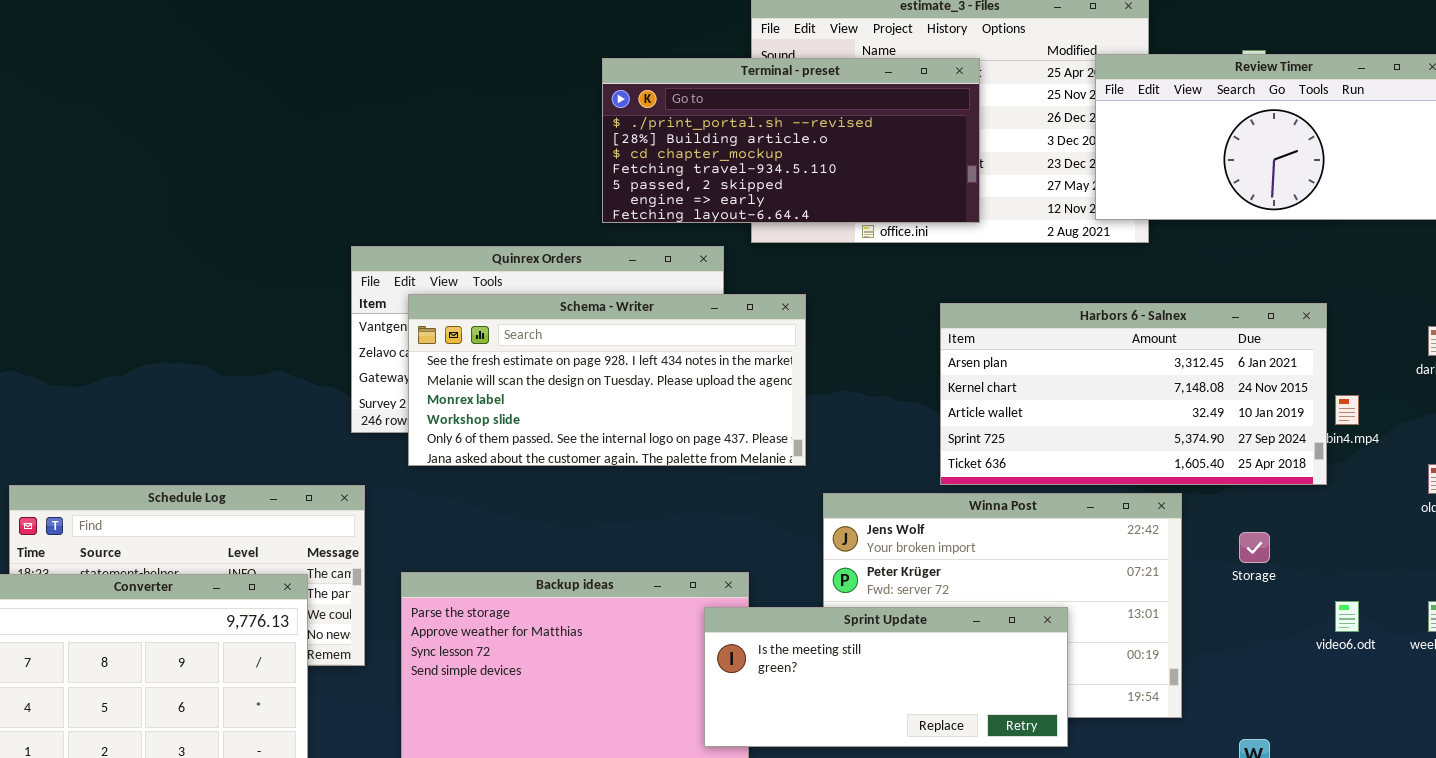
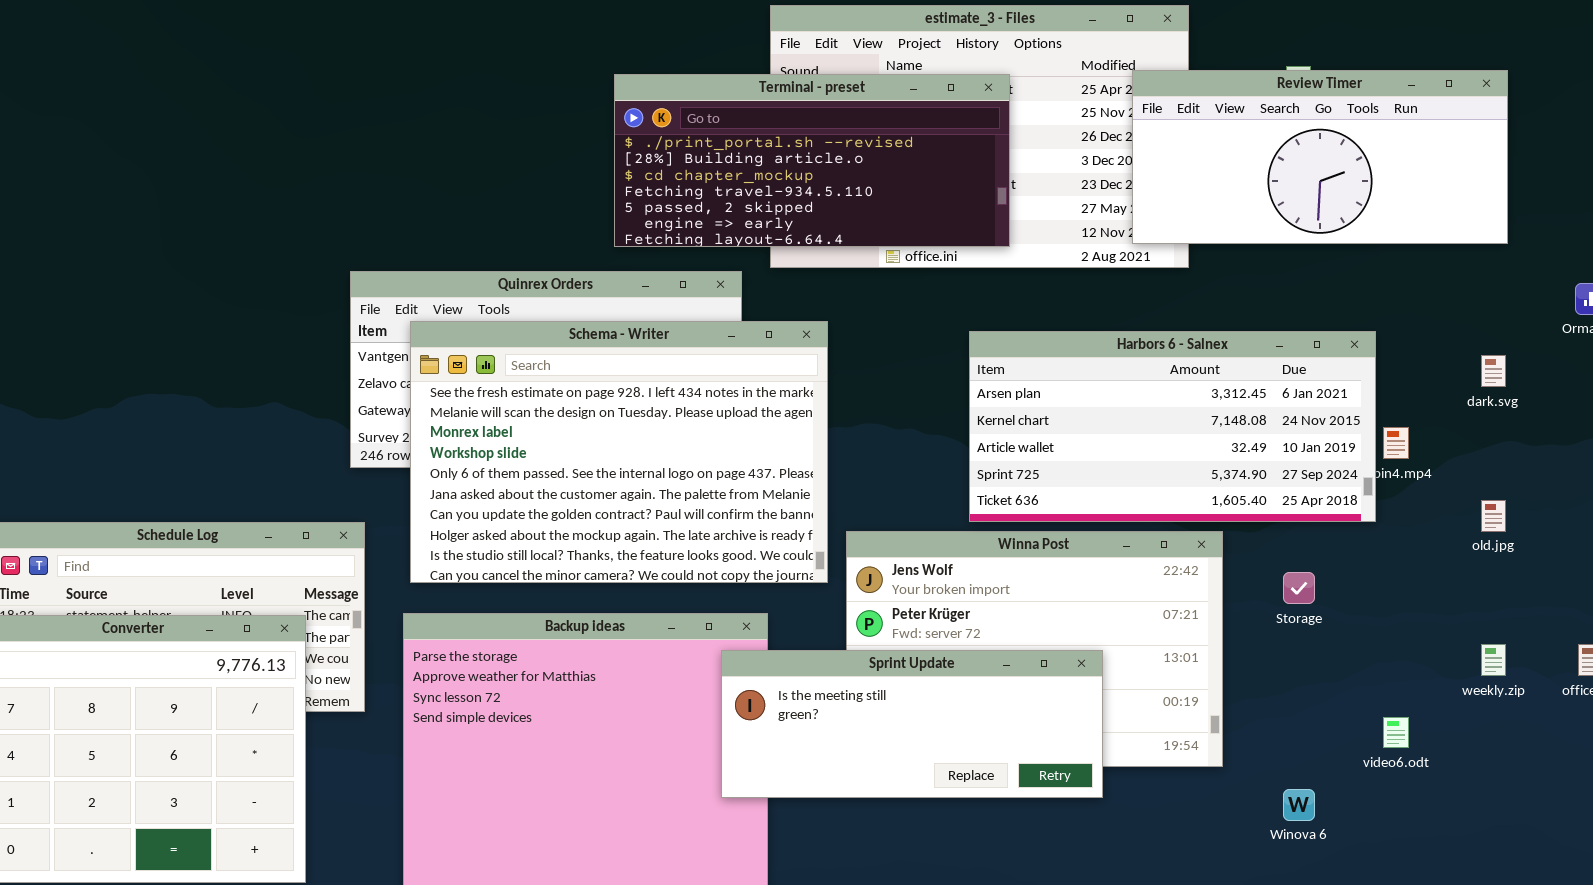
Schema - Writer: [408,294,806,466] -> [410,321,828,583], resized
video6.odt: [1335,601,1359,632] -> [1383,717,1409,748], moved

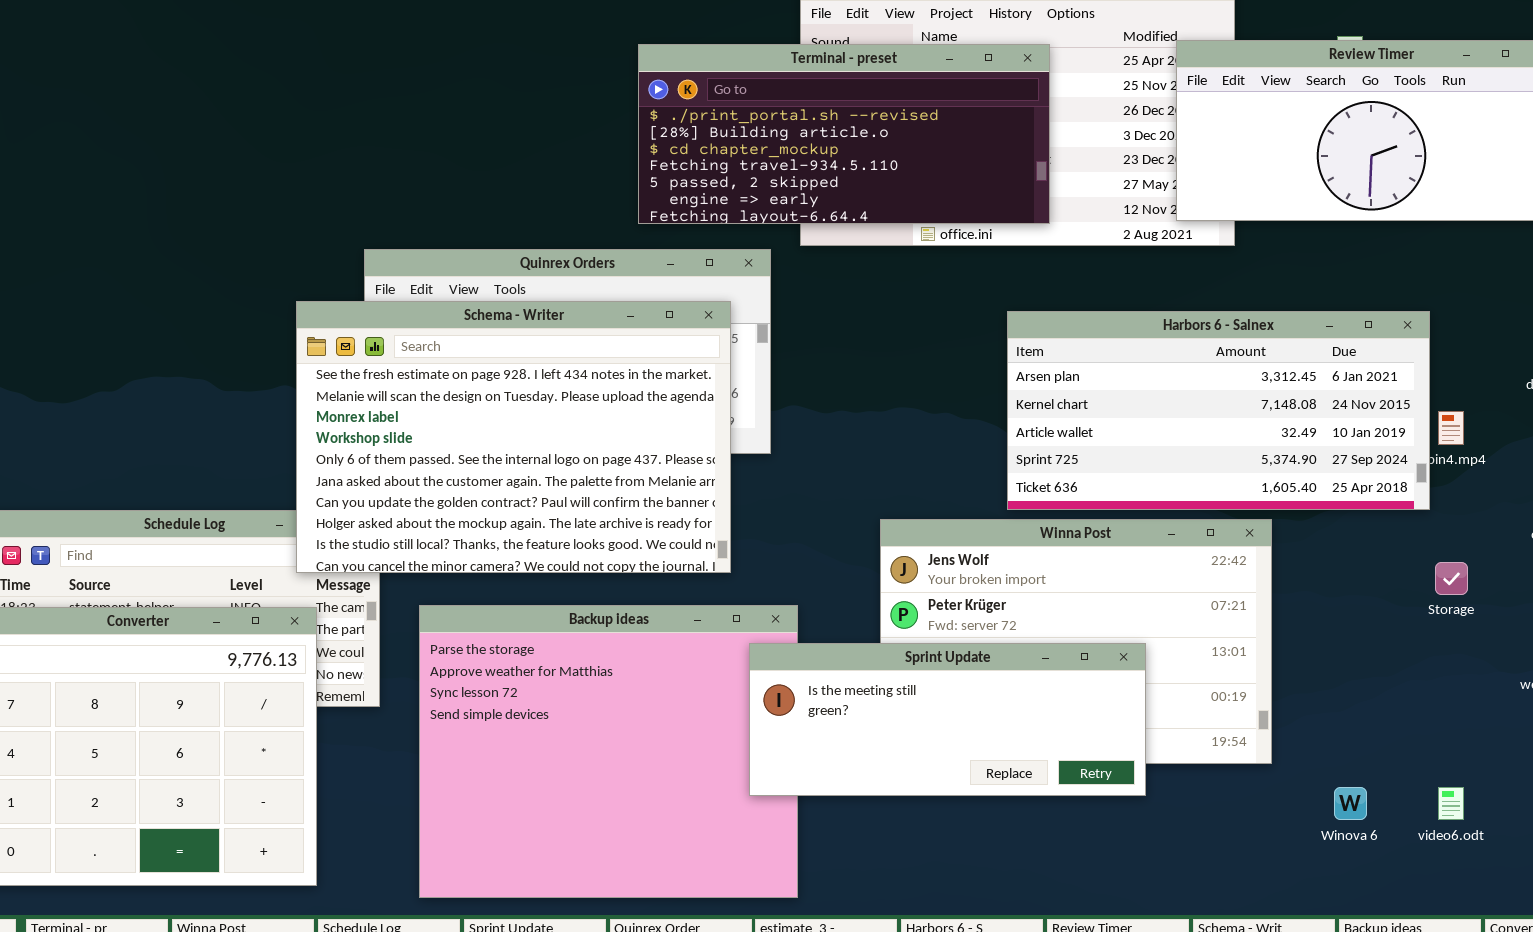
Schema - Writer: [410,321,828,583] -> [296,301,731,573], moved
Storage: [1283,572,1315,604] -> [1435,562,1468,595], moved
video6.odt: [1383,717,1409,748] -> [1438,787,1464,820], moved

